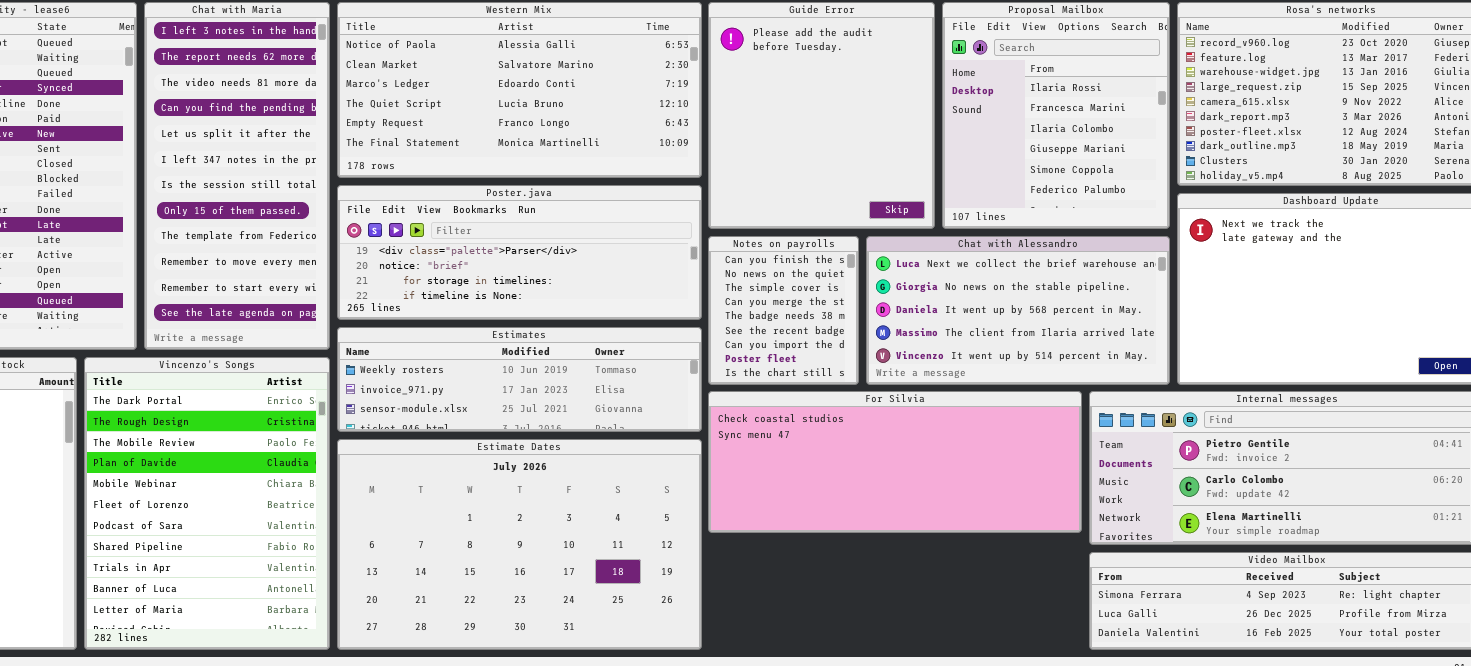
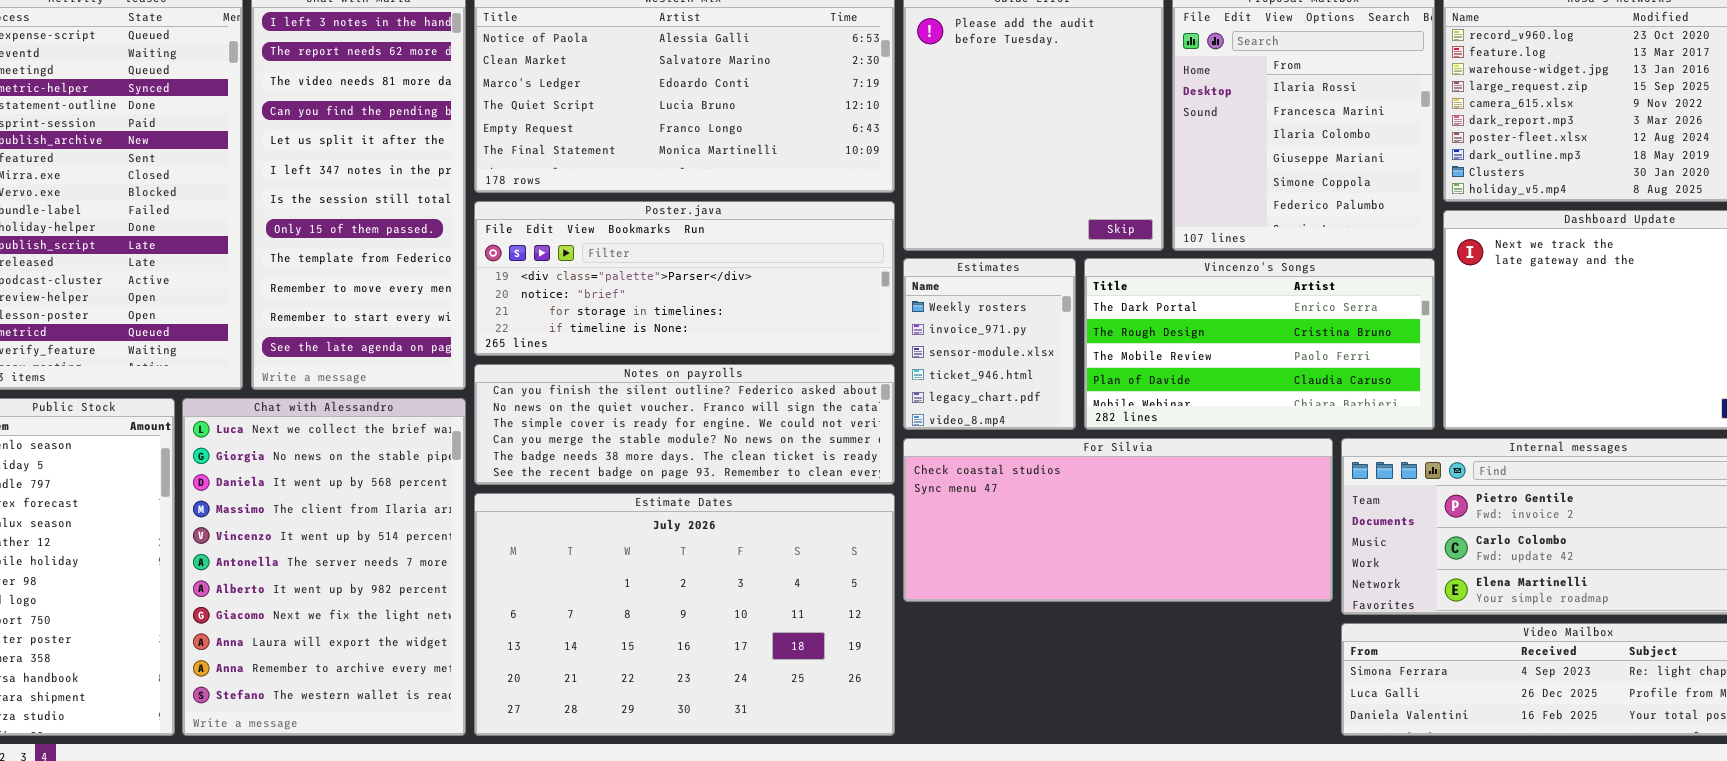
Notes on payrolls: [708,236,859,385] -> [474,364,895,485], moved, resized
Chat with Alessandro: [866,236,1170,385] -> [182,398,466,736], moved, resized
Estimates: [337,327,702,432] -> [903,258,1076,430], moved, resized
Vincenzo's Songs: [84,357,330,650] -> [1084,258,1435,430], moved, resized

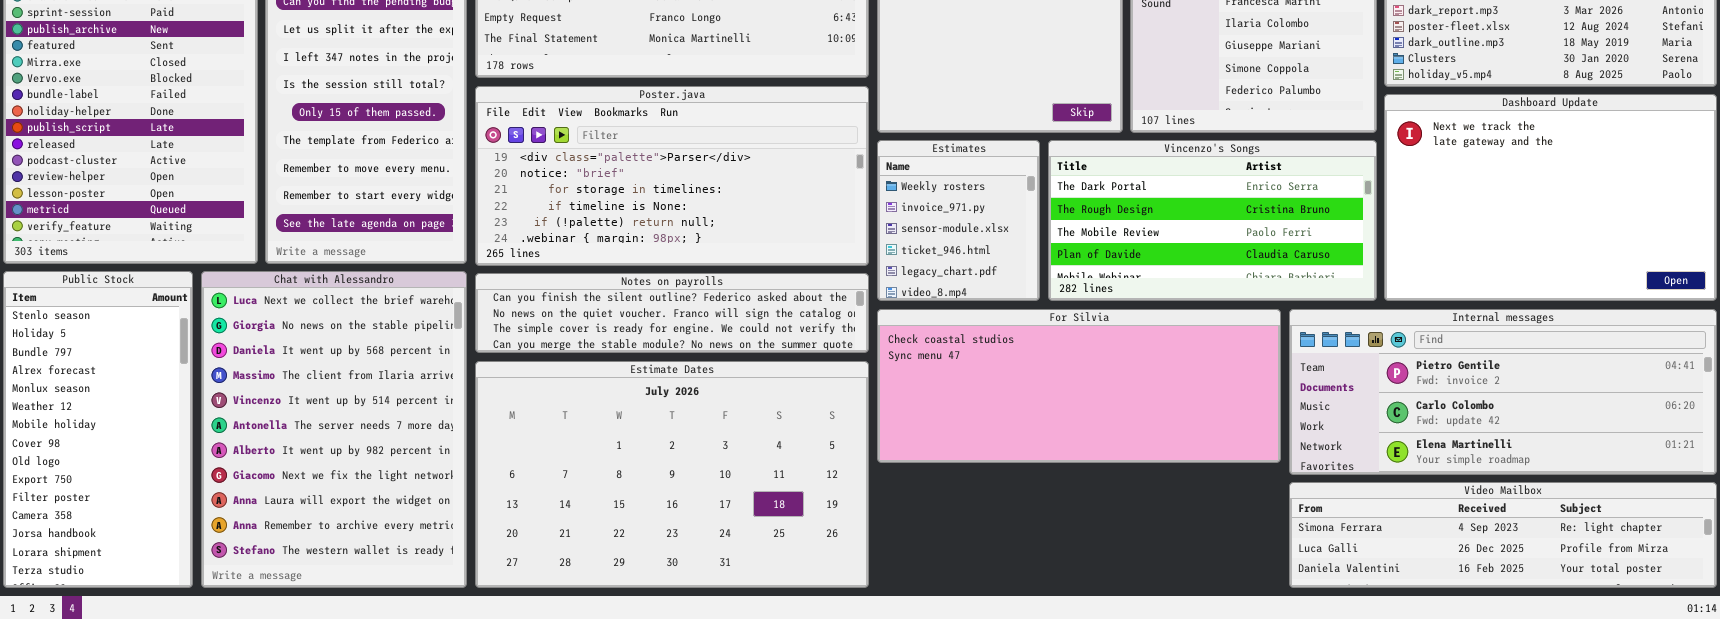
Poster.java: [474,201,895,356] -> [475,86,869,266], resized
Notes on payrolls: [474,364,895,485] -> [475,273,869,353], resized

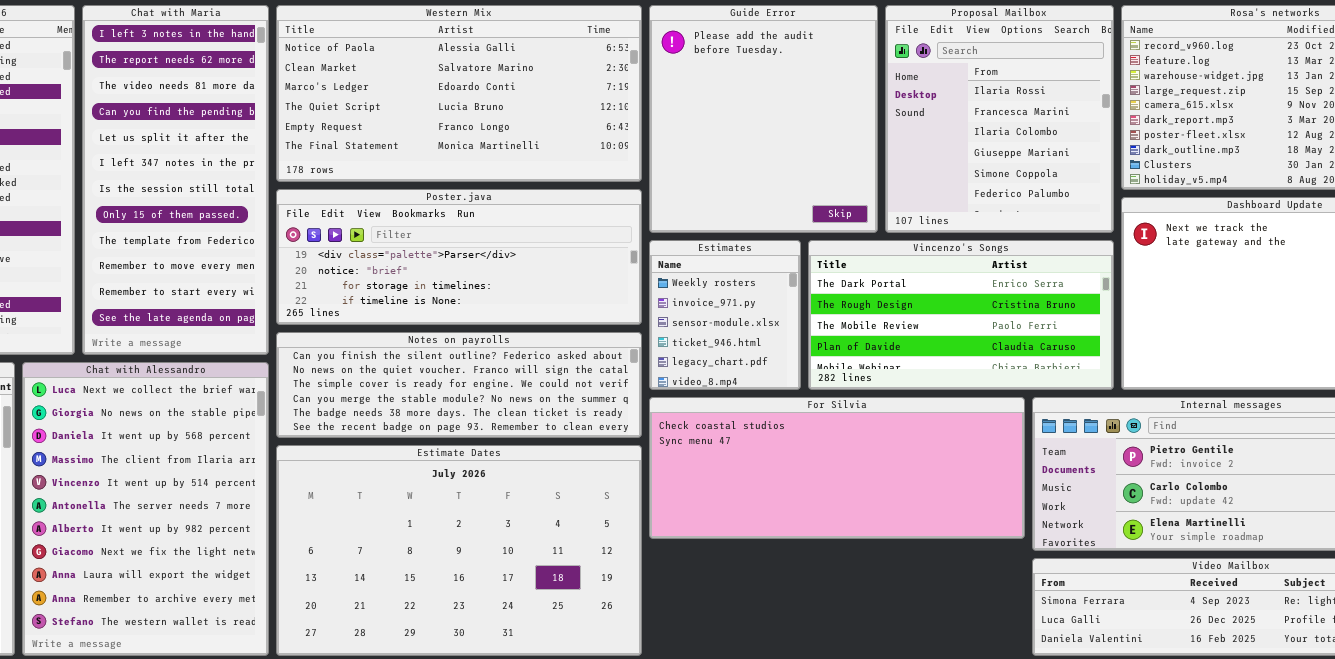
Poster.java: [475,86,869,266] -> [276,189,642,325], resized
Notes on payrolls: [475,273,869,353] -> [276,332,642,438], resized

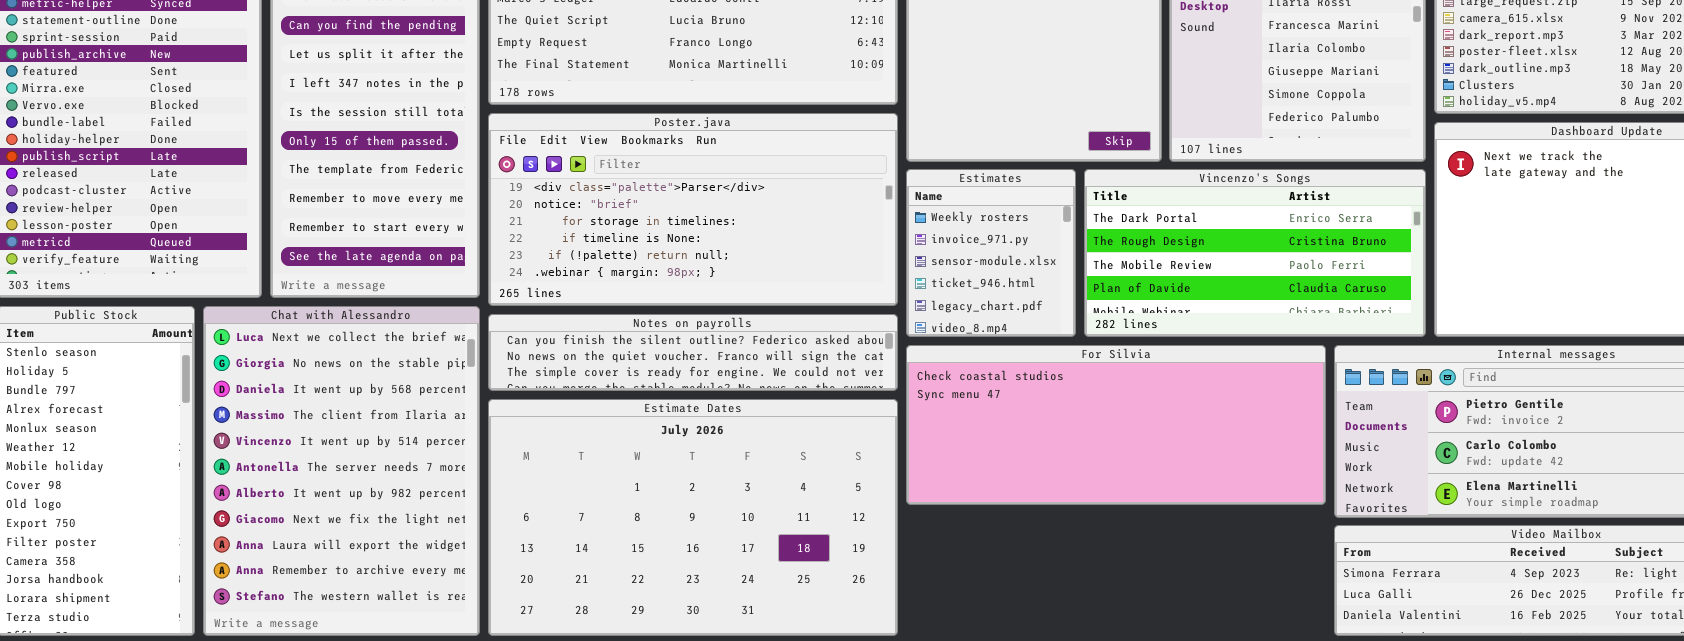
Poster.java: [276,189,642,325] -> [488,113,898,306], resized
Notes on payrolls: [276,332,642,438] -> [488,314,898,391], resized

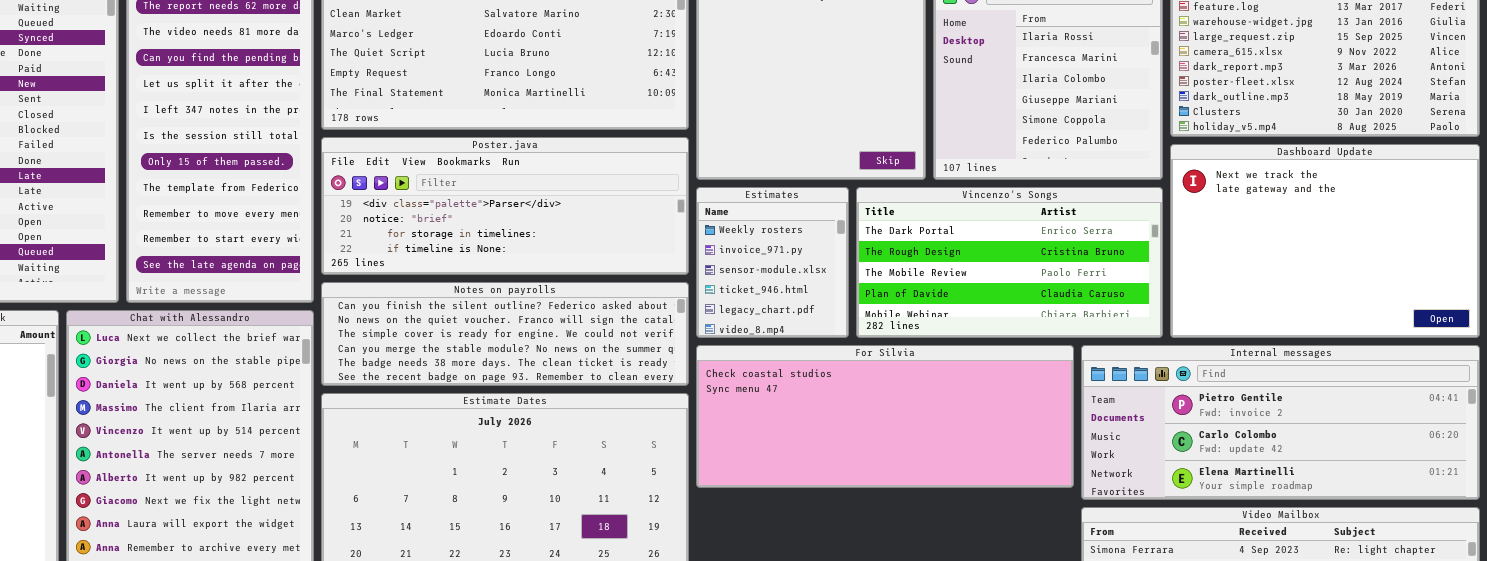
Poster.java: [488,113,898,306] -> [321,137,689,275], resized
Notes on payrolls: [488,314,898,391] -> [321,282,689,386], resized

